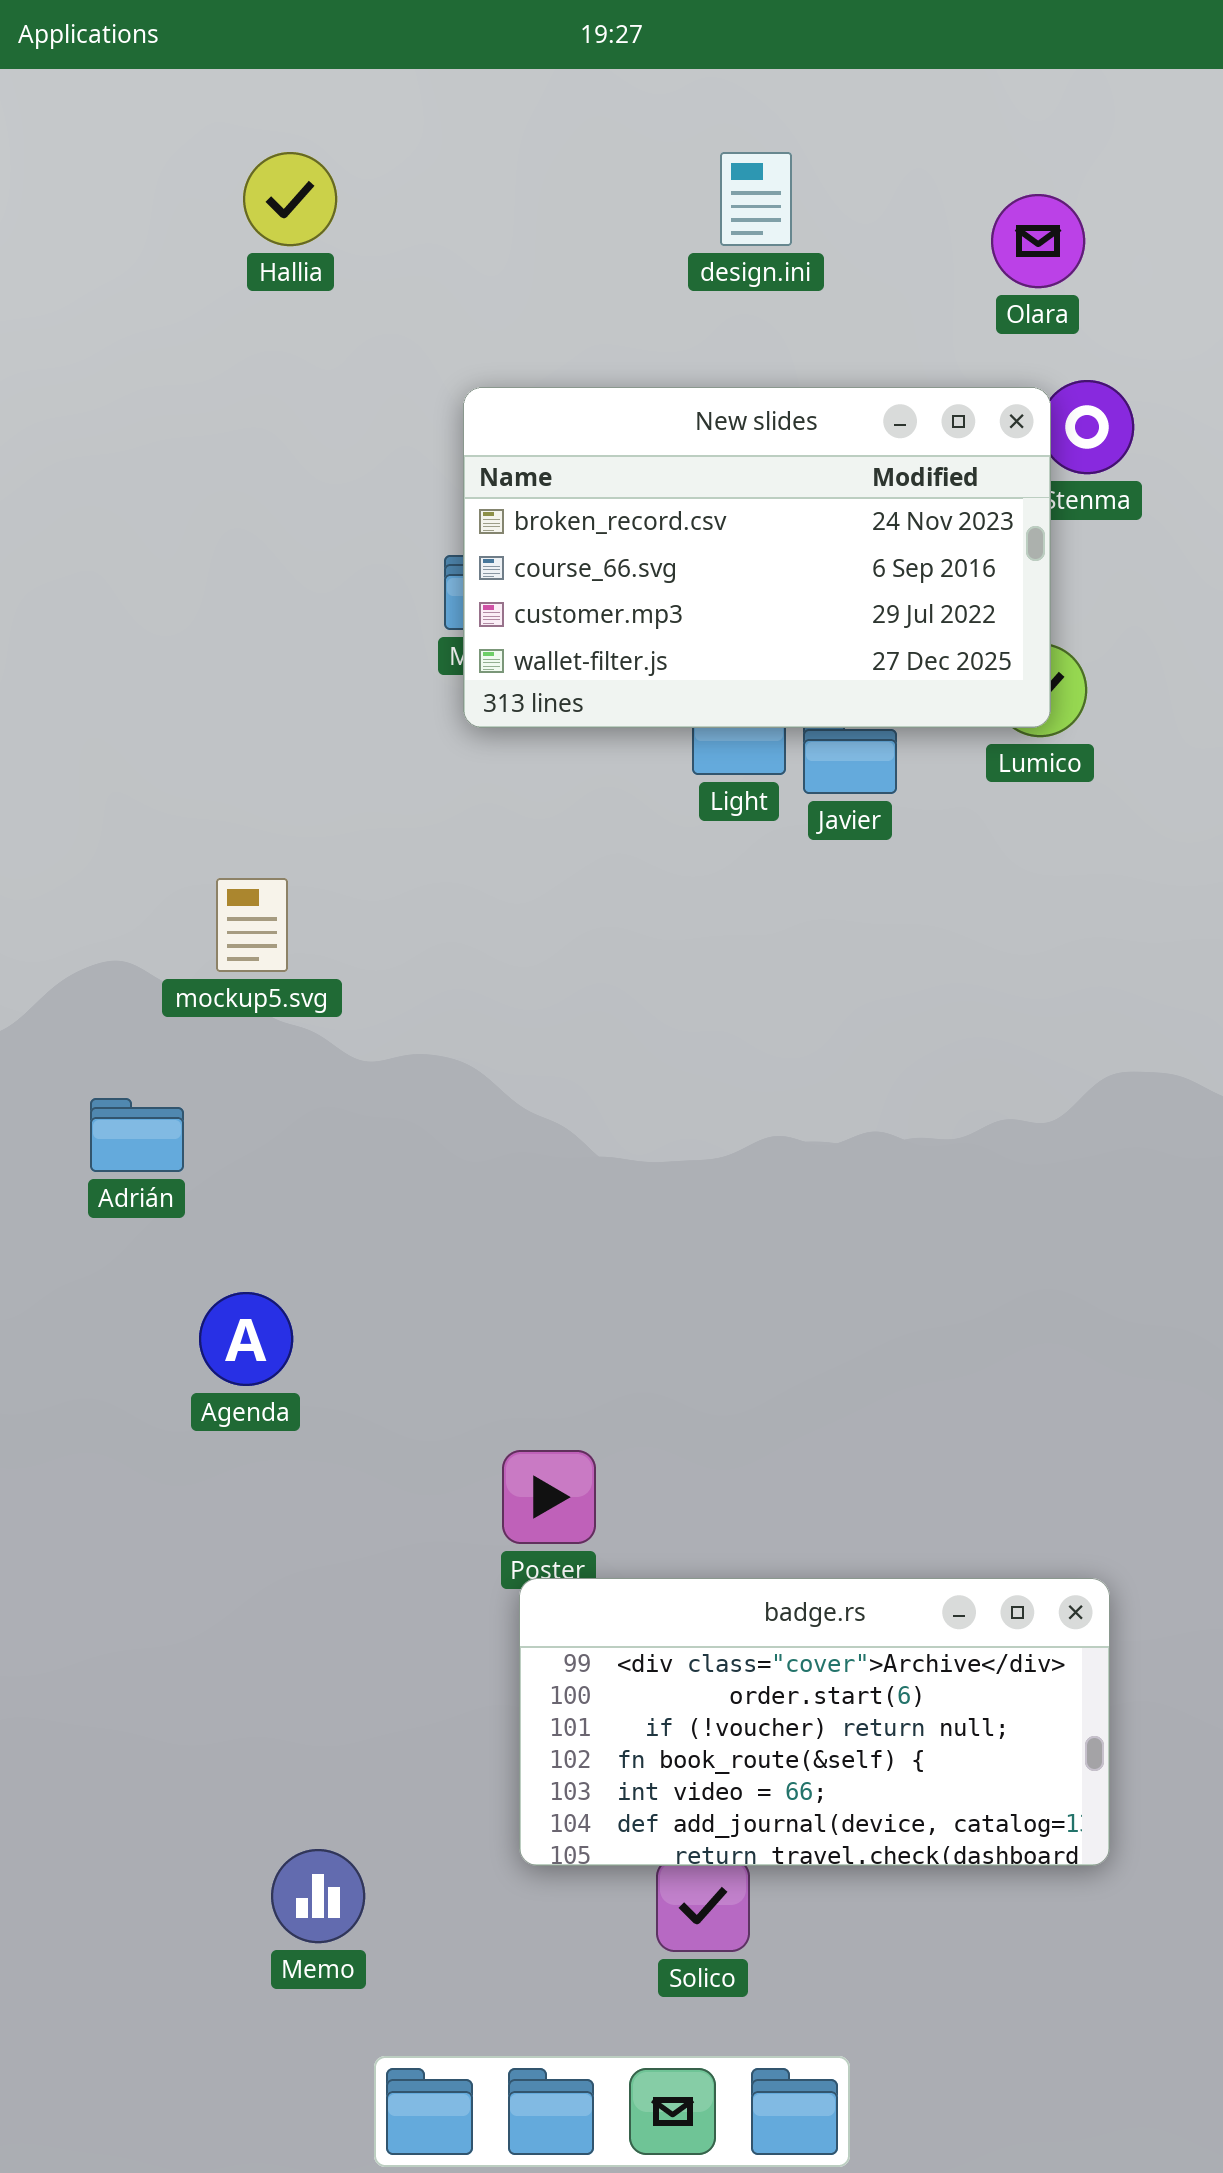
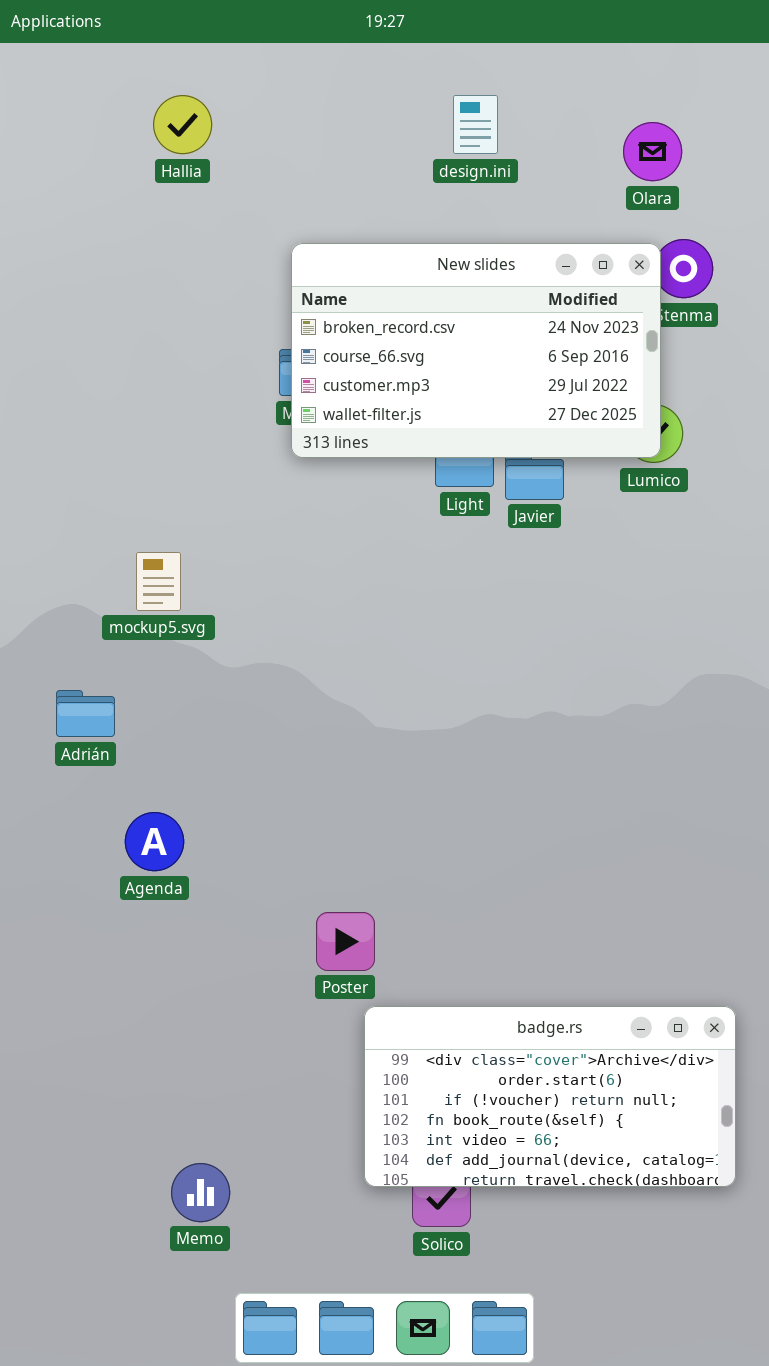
badge.rs: [519,1578,1110,1866] -> [364,1006,736,1187], moved

